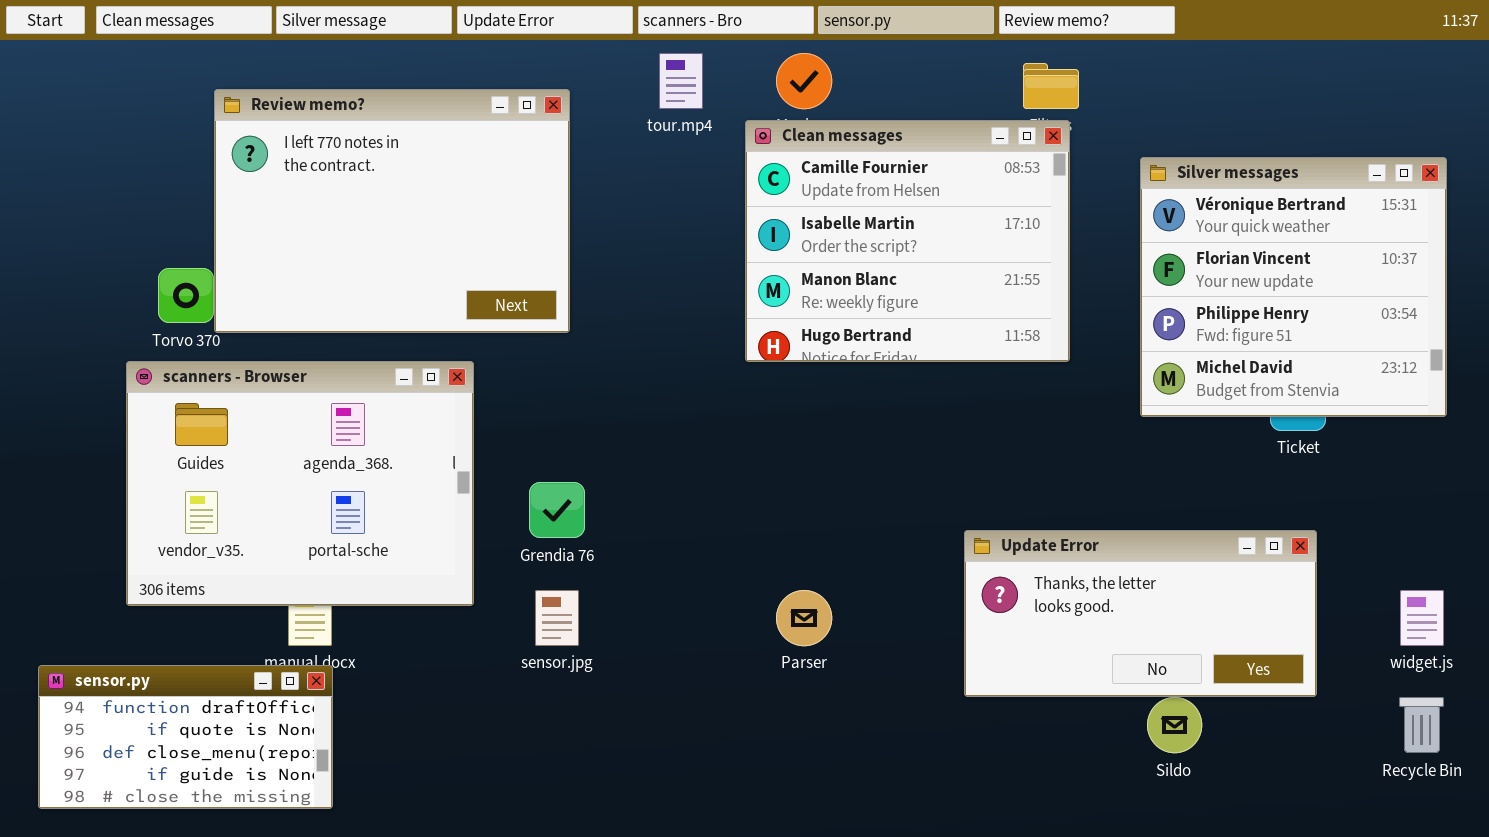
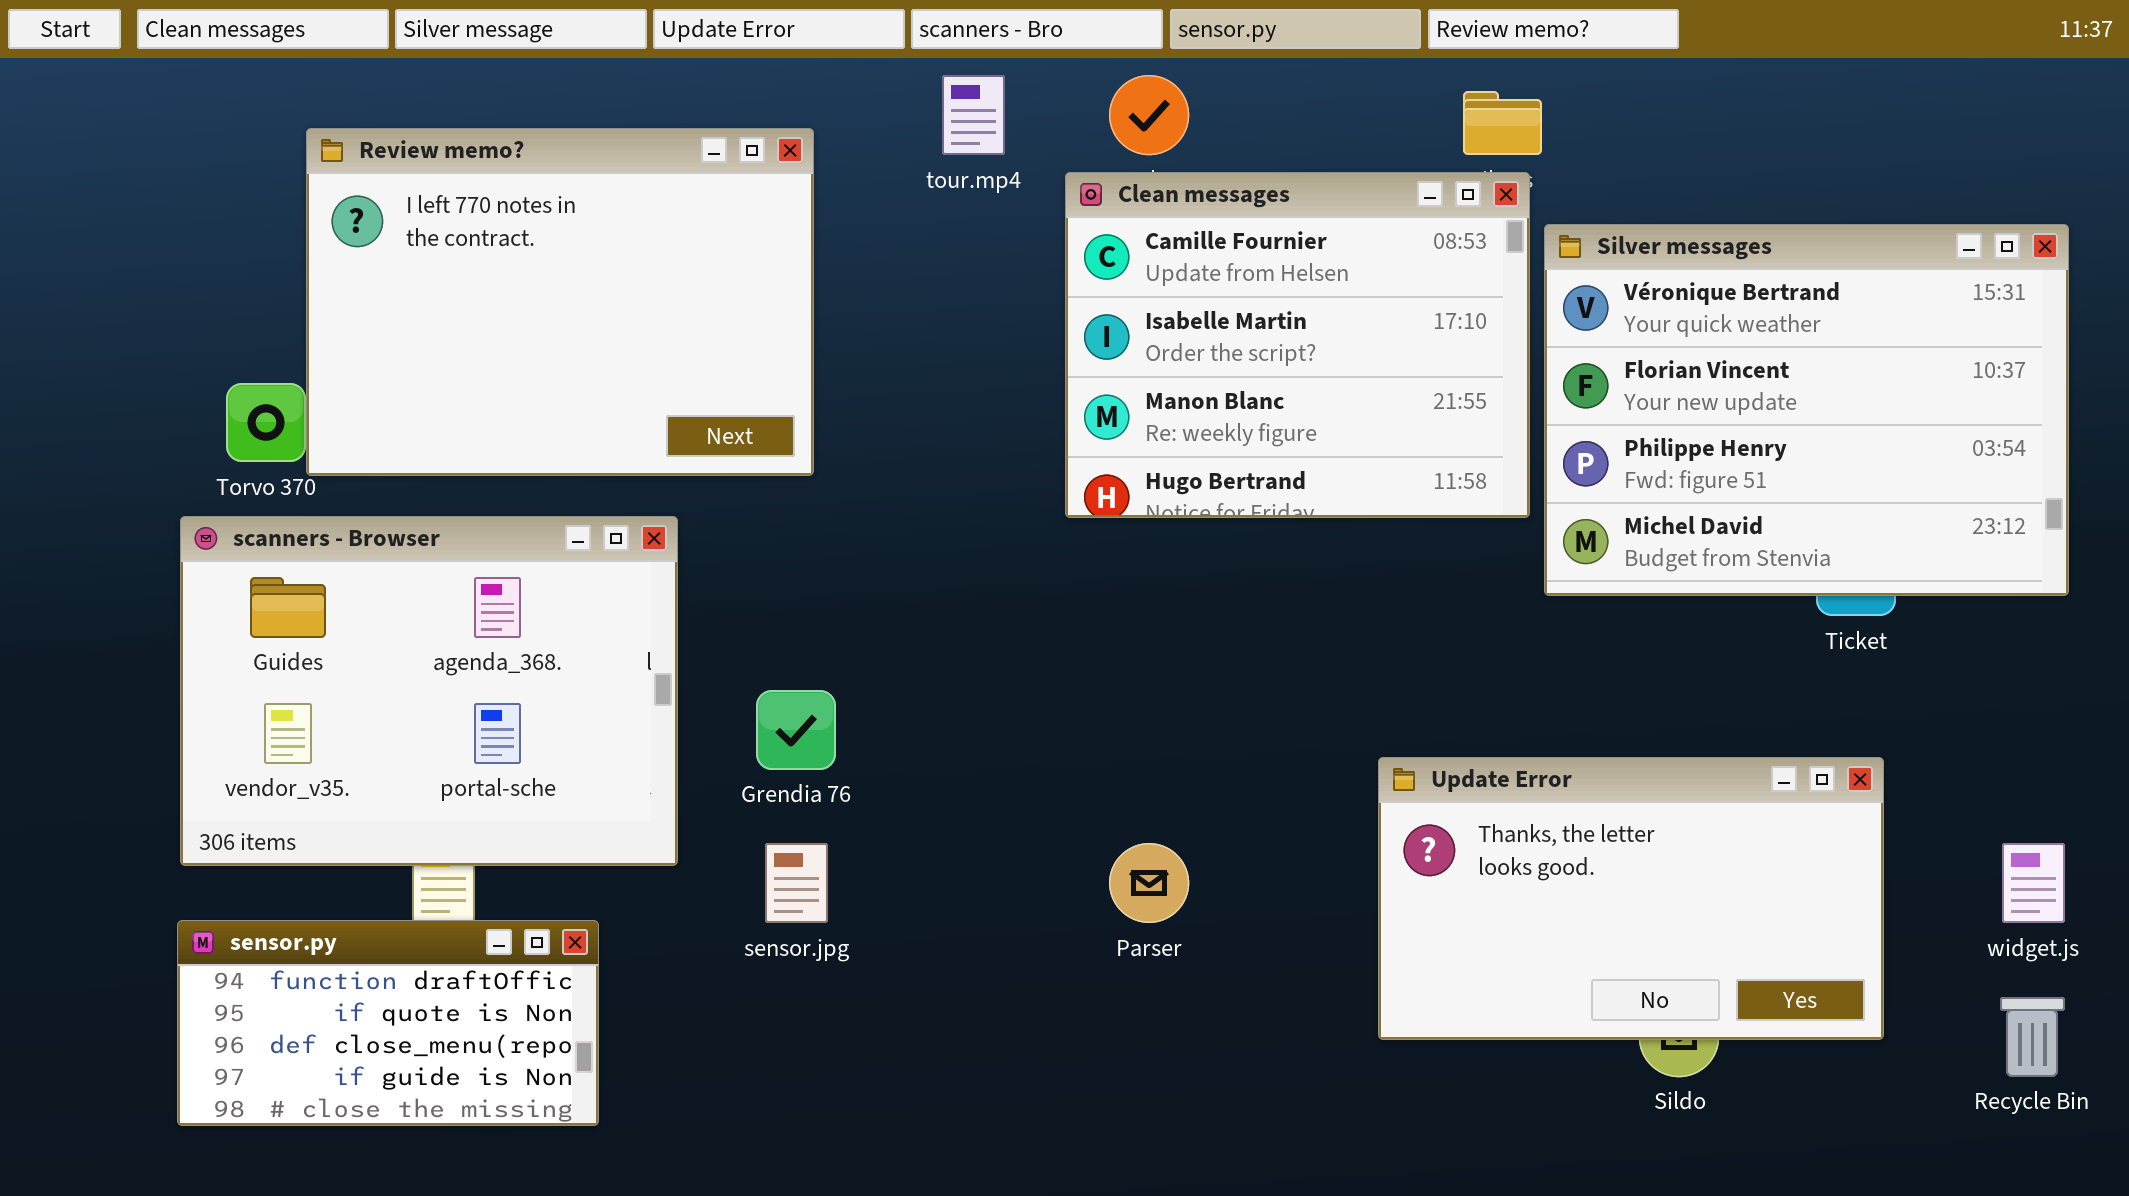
Silver messages: [1140,157,1447,417] -> [1544,224,2069,596], resized
Update Error: [964,530,1317,697] -> [1378,757,1884,1040], resized
sensor.py: [38,665,333,809] -> [177,920,599,1126], moved

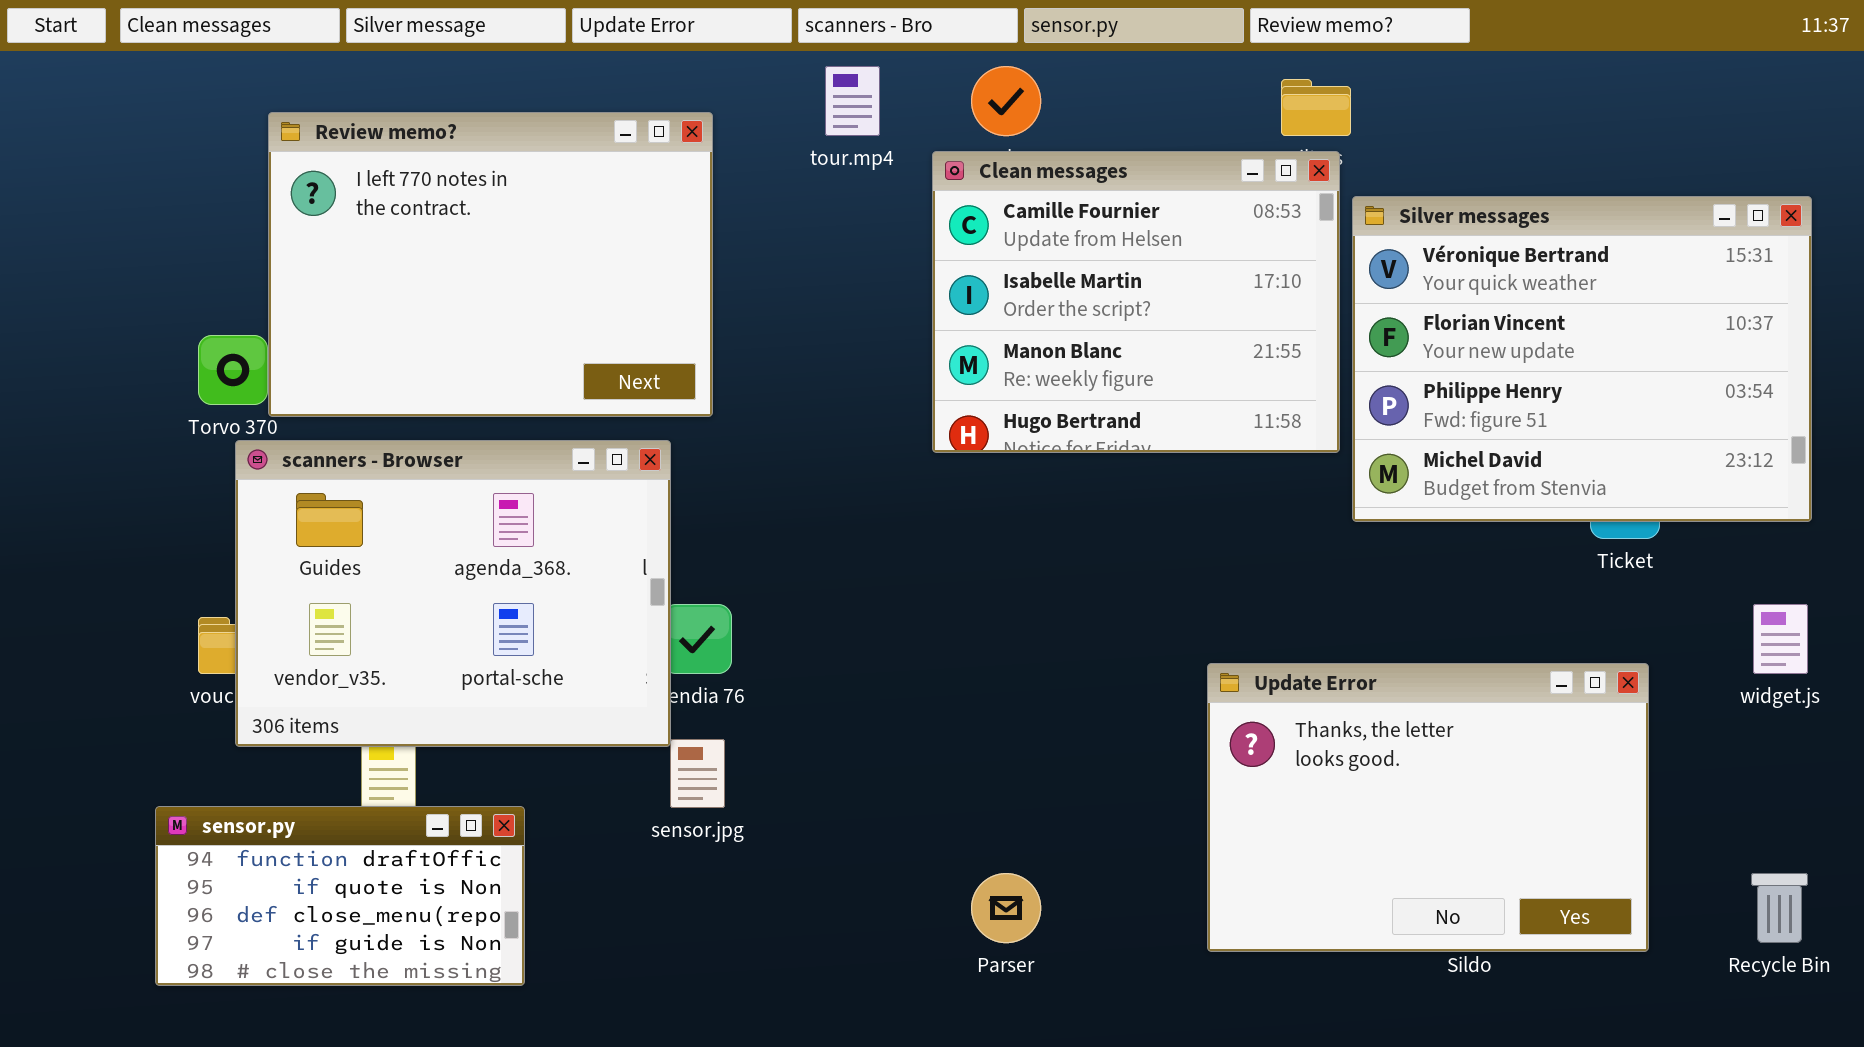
scanners - Browser: [180,516,678,866] -> [235,440,671,747], moved
Update Error: [1378,757,1884,1040] -> [1207,663,1649,952], resized
Parser: [1109,843,1189,923] -> [971,873,1041,943], moved
widget.js: [2002,843,2065,923] -> [1753,604,1808,674], moved

